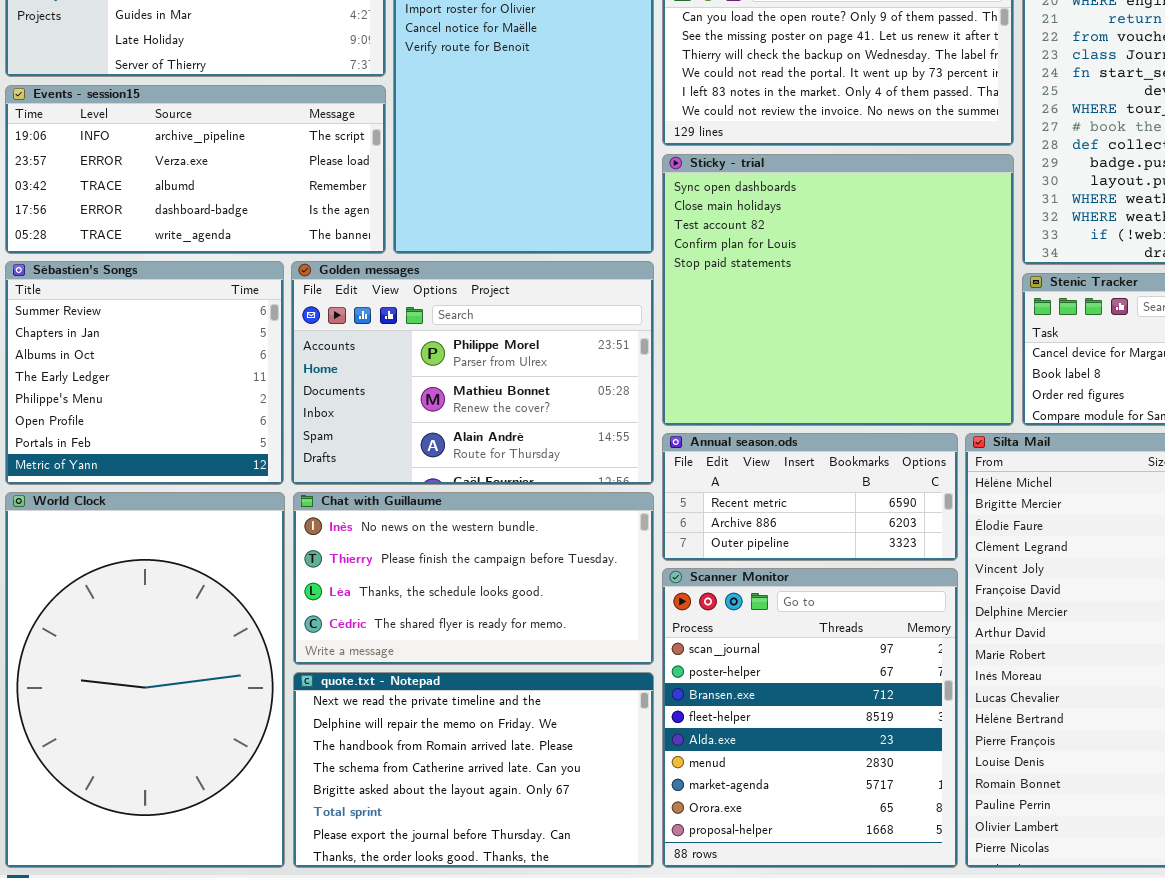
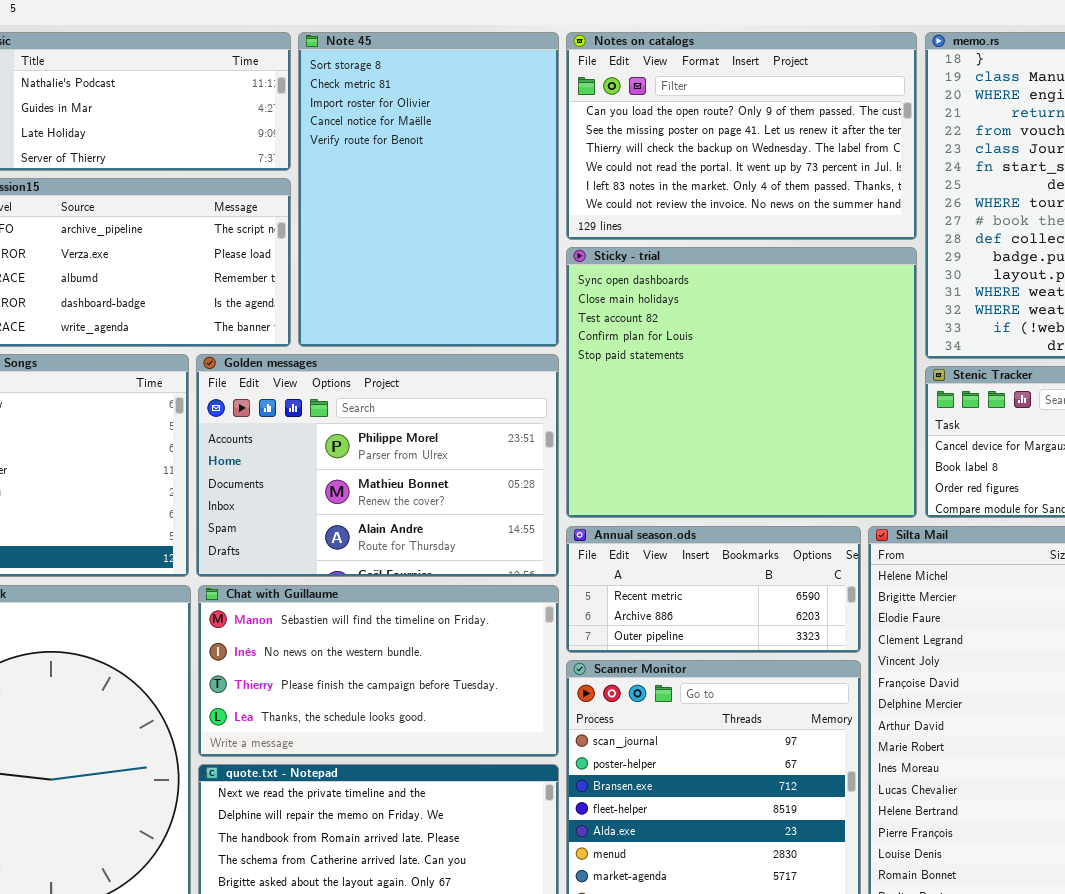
Chat with Guillaume: [293,492,654,665] -> [198,585,559,757], scrolled up 1 row

